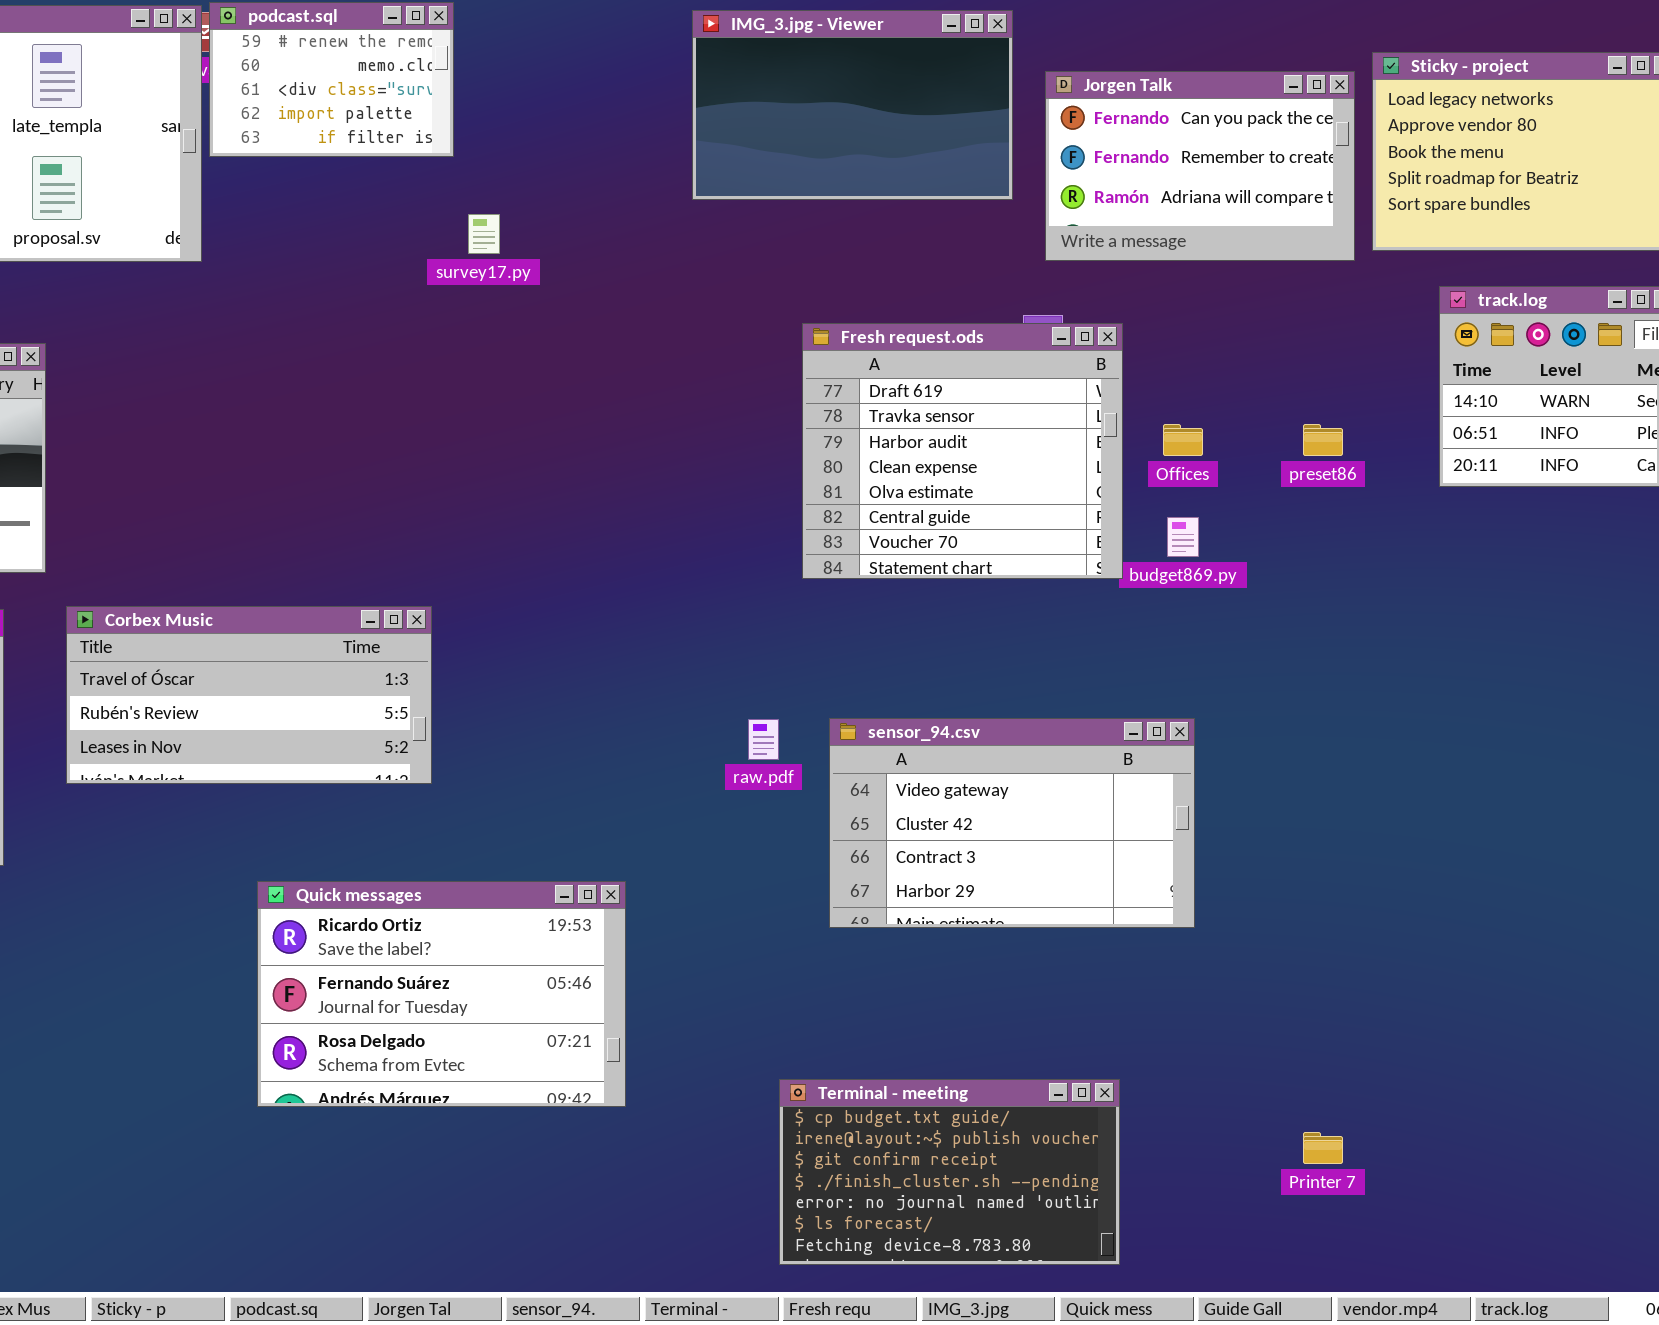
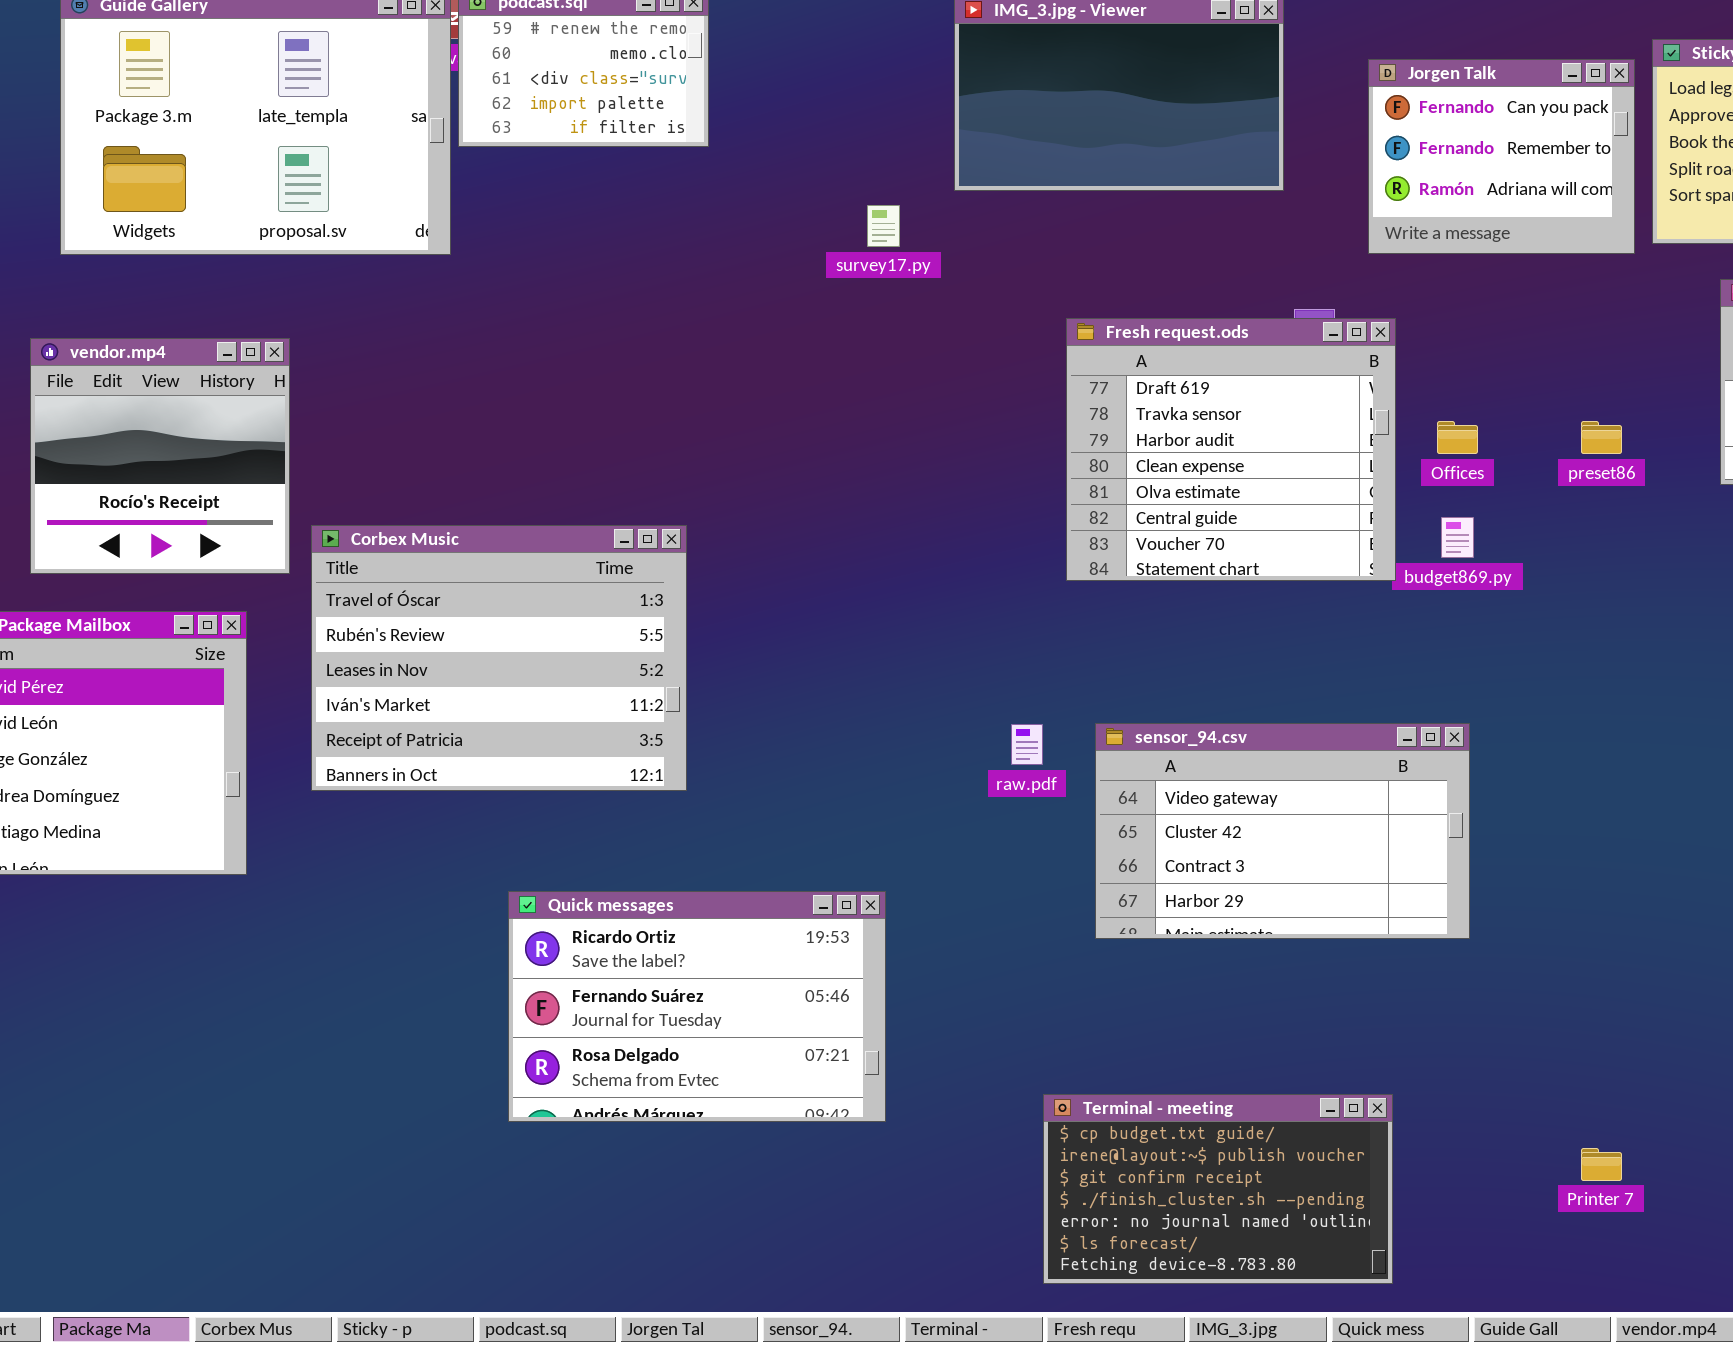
Jorgen Talk: [1045,71,1355,261] -> [1368,59,1635,254], resized
survey17.py: [468,214,500,254] -> [867,205,900,247], moved
Corbex Music: [66,606,432,784] -> [311,525,687,791], resized

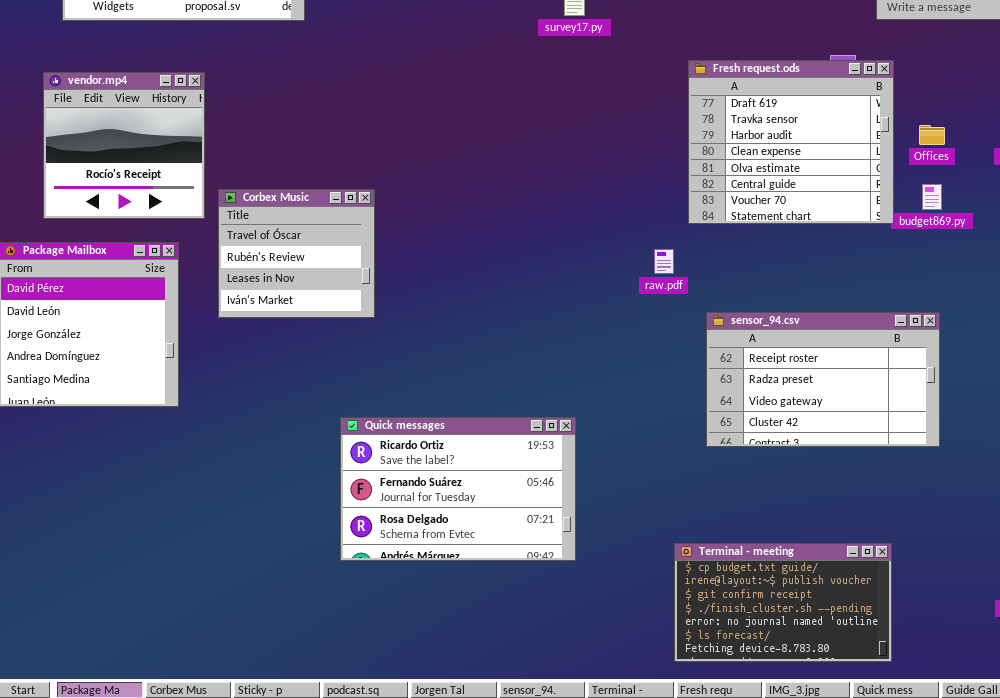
Corbex Music: [311,525,687,791] -> [218,189,375,318], resized
sensor_94.csv: [1095,723,1470,939] -> [706,312,940,447], scrolled up 2 rows
raw.pdf: [1011,724,1043,765] -> [654,249,674,274], moved

